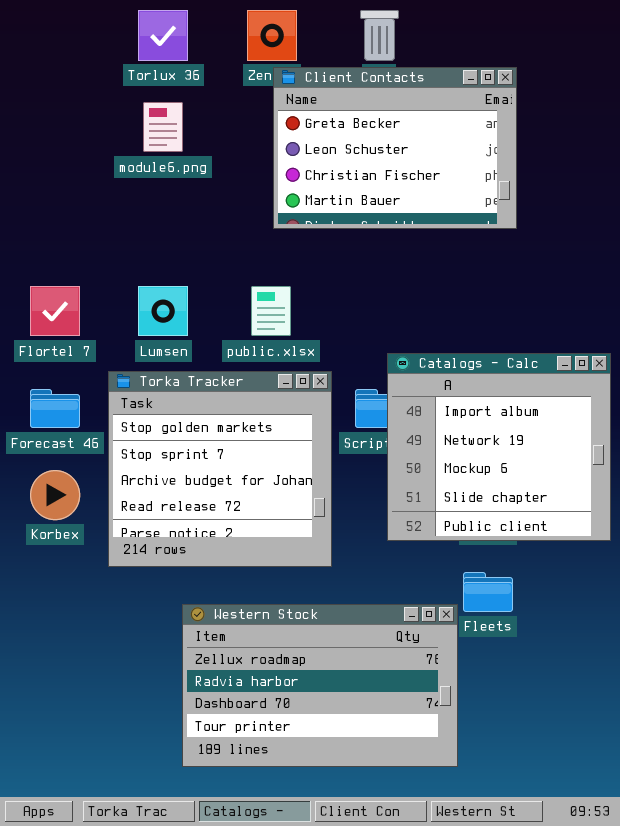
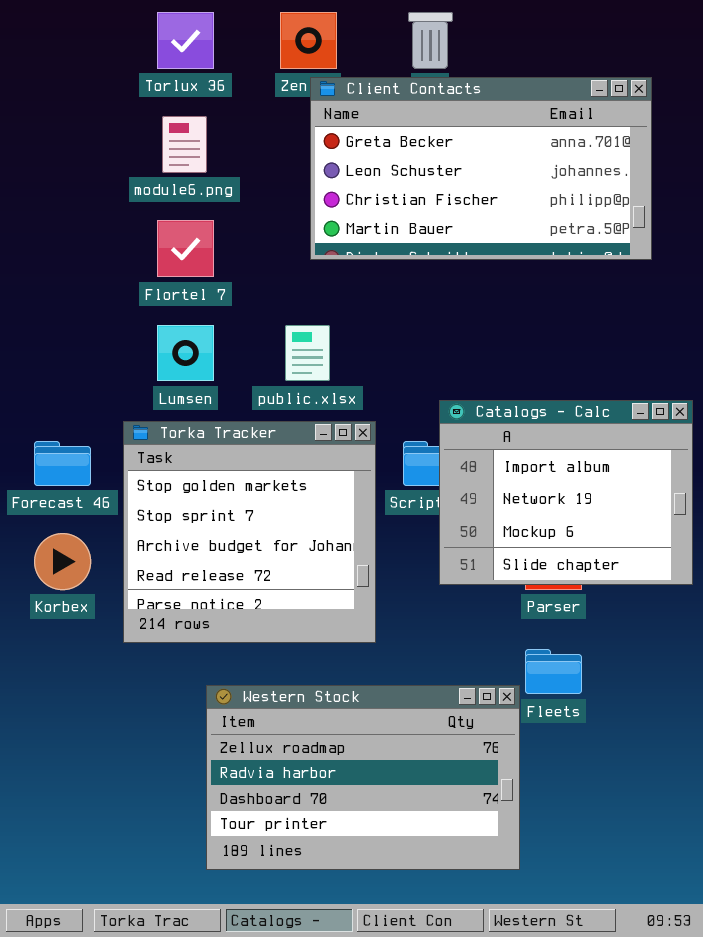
Client Contacts: [273,67,517,229] -> [310,77,652,260], resized
Flortel 7: [30,286,80,336] -> [157,220,214,277], moved
Catalogs - Calc: [387,353,611,541] -> [439,400,693,585], resized

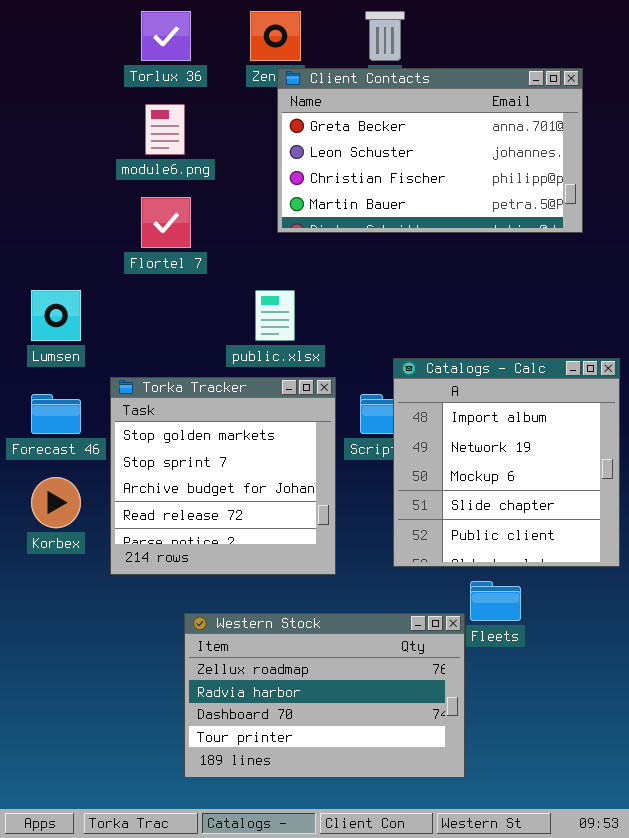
Lumsen: [157,325,214,381] -> [31,290,81,341], moved
Catalogs - Calc: [439,400,693,585] -> [393,358,620,567], resized

